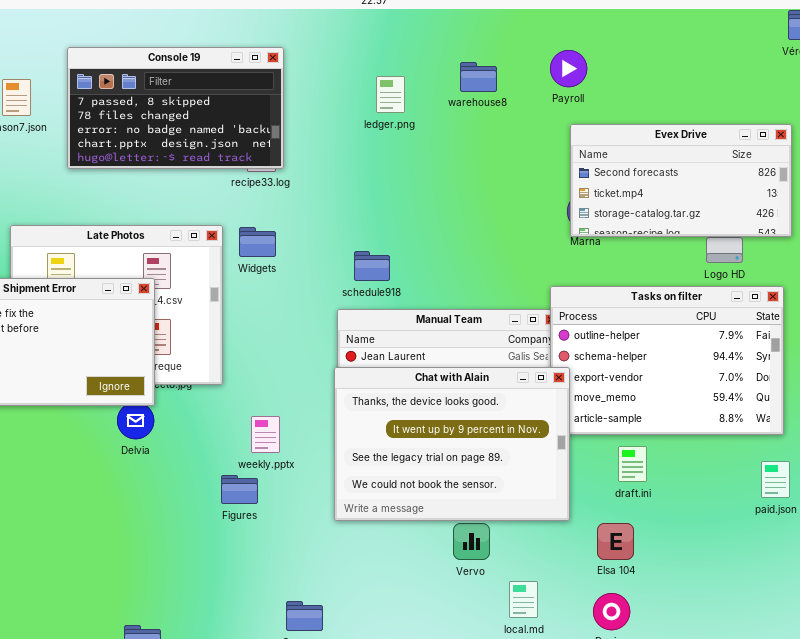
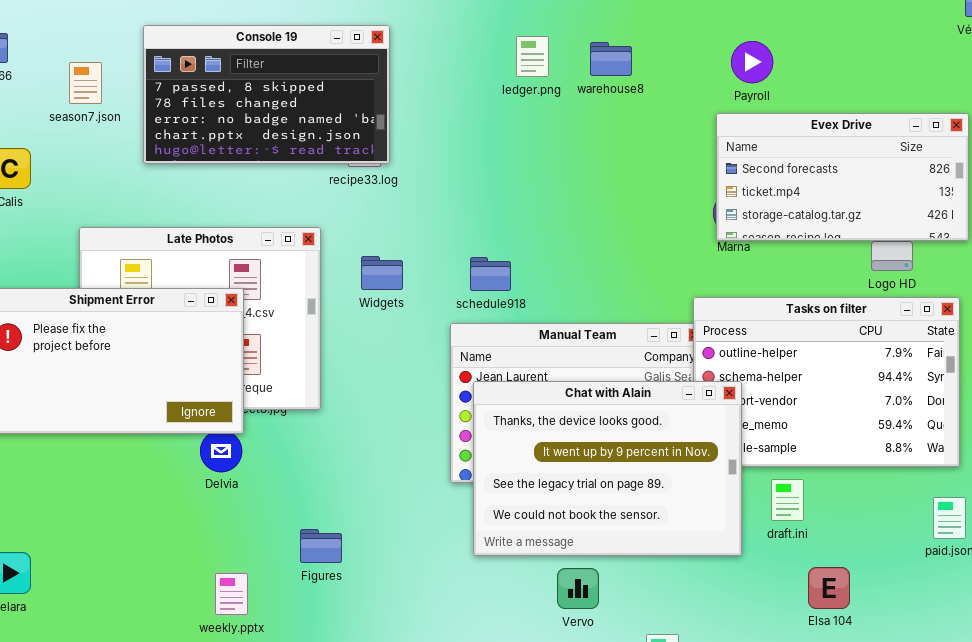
Payroll: [550,50,587,87] -> [731,41,773,83], moved
ledger.png: [376,76,405,113] -> [516,36,549,77], moved
Widgets: [239,227,276,257] -> [361,256,403,290], moved
Chat with Alain: [334,367,570,521] -> [473,381,742,556], moved
weekly.pptx: [251,416,280,453] -> [215,573,248,615], moved
Figures: [221,475,258,504] -> [300,529,342,563], moved
Elsa 104: [597,523,634,560] -> [808,567,850,609], moved
Vervo: [453,523,490,560] -> [557,568,599,609], moved

